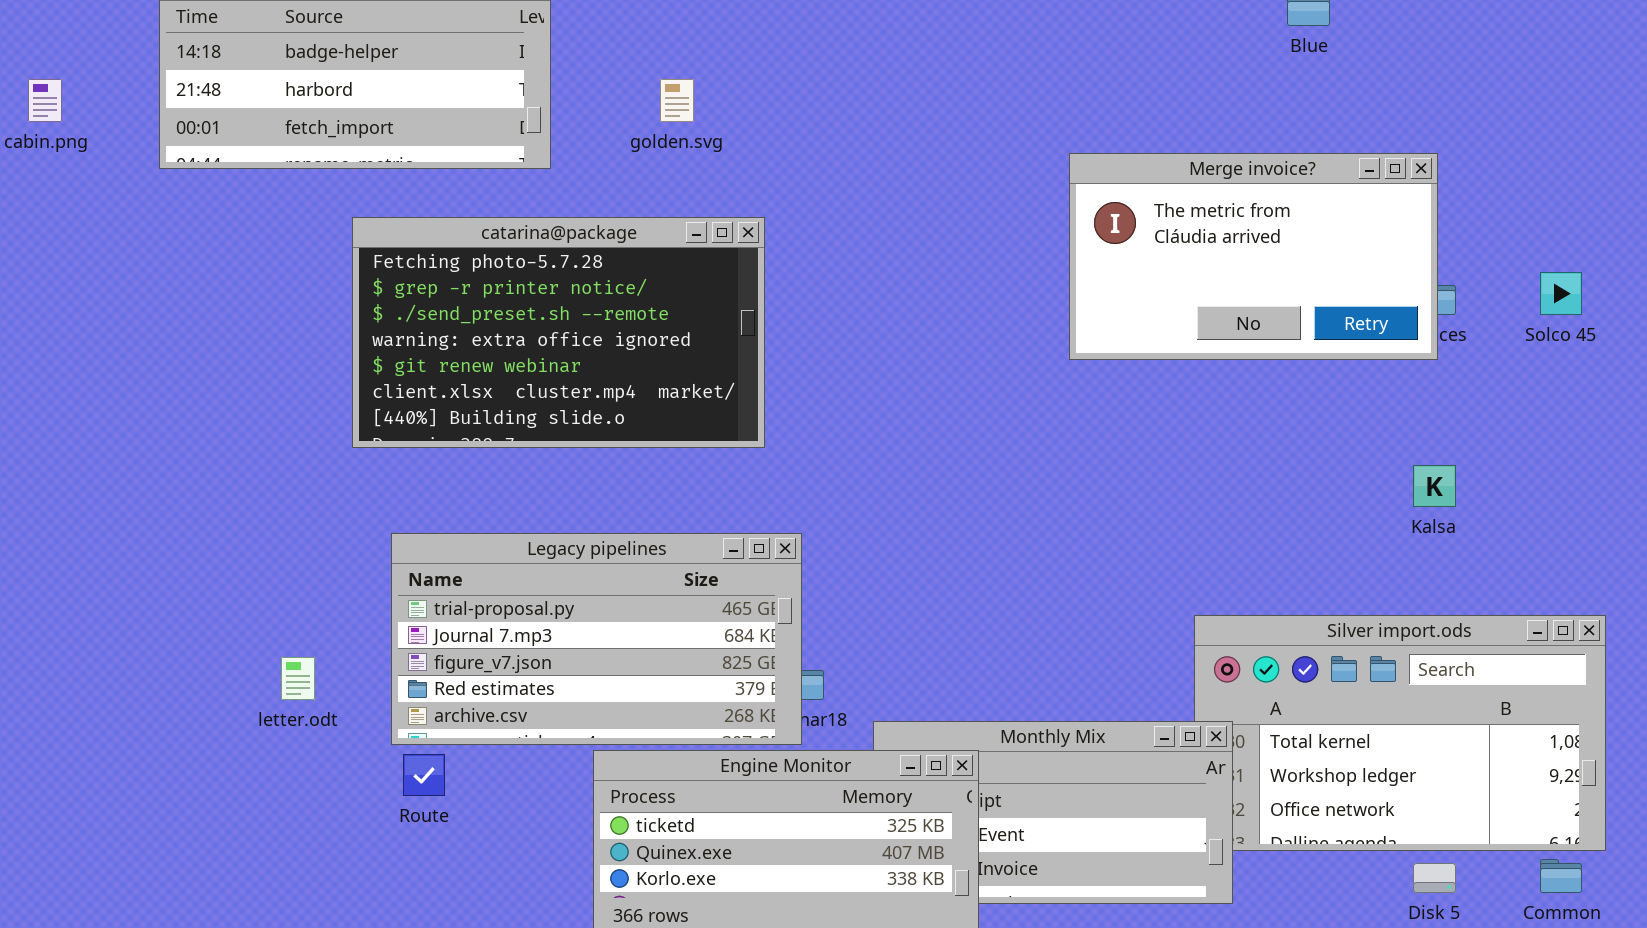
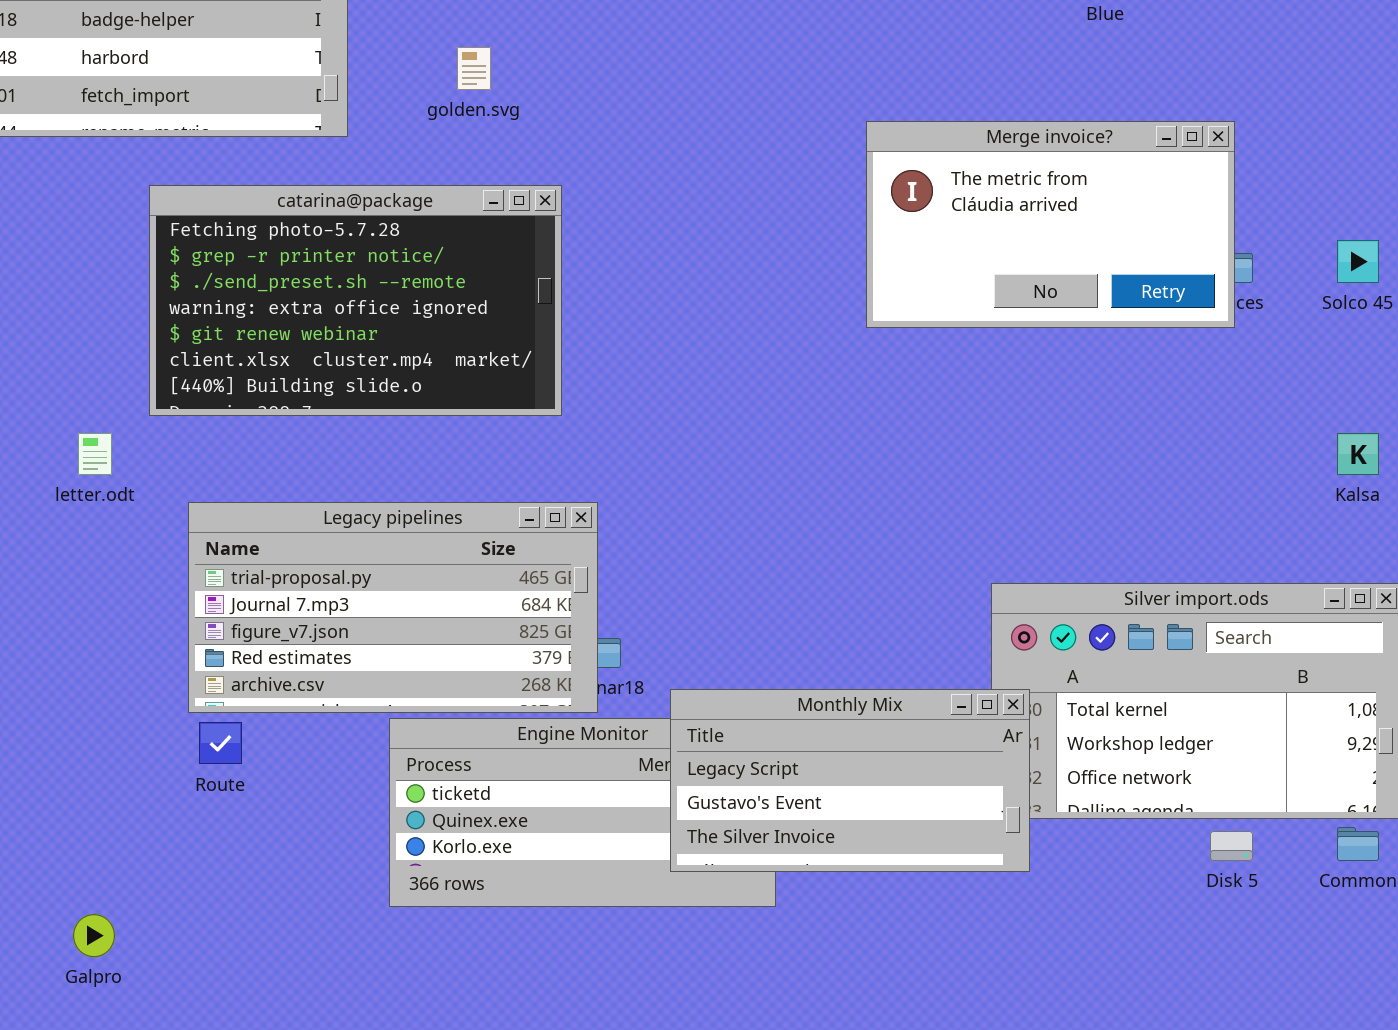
Kalsa: [1413,465,1456,507] -> [1337,433,1379,475], moved
letter.odt: [281,657,315,700] -> [78,433,112,475], moved
Monthly Mix: [873,721,1233,904] -> [670,689,1030,872], raised

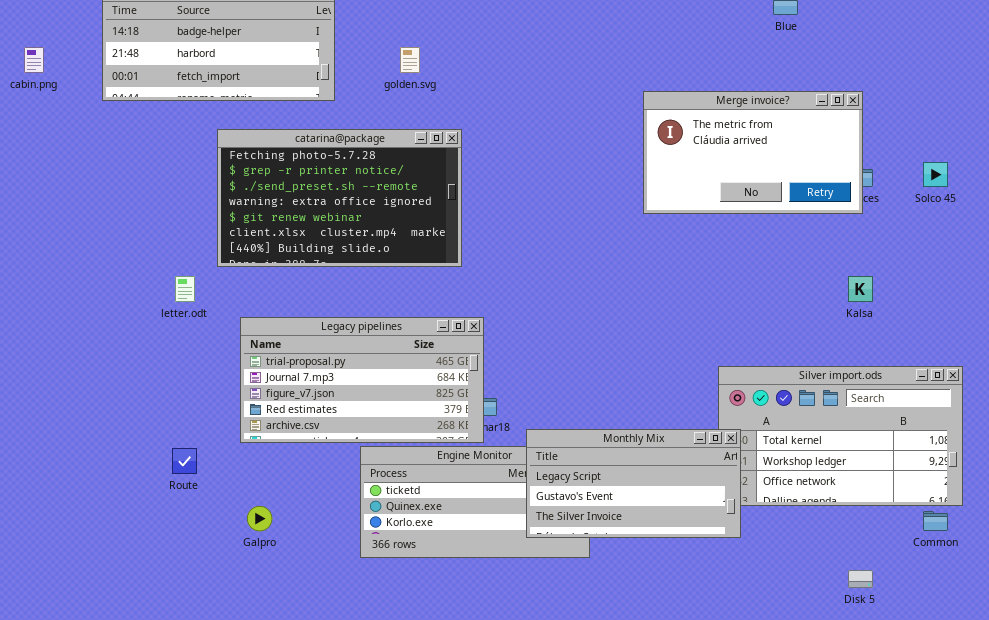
Kalsa: [1337,433,1379,475] -> [848,276,873,302], moved
Route: [199,722,242,764] -> [172,448,197,474], moved
Disk 5: [1210,831,1253,861] -> [848,570,873,588], moved
Galpro: [73,914,115,957] -> [247,506,272,531], moved

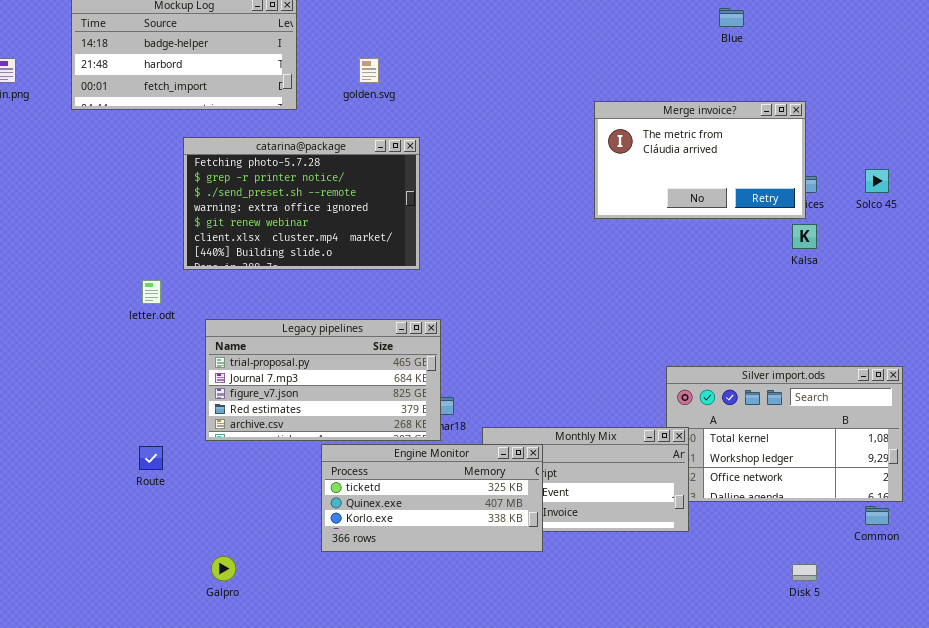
Kalsa: [848,276,873,302] -> [792,224,817,249], moved
Engine Monitor: [360,446,590,558] -> [321,444,543,552], raised
Galpro: [247,506,272,531] -> [211,556,236,581], moved

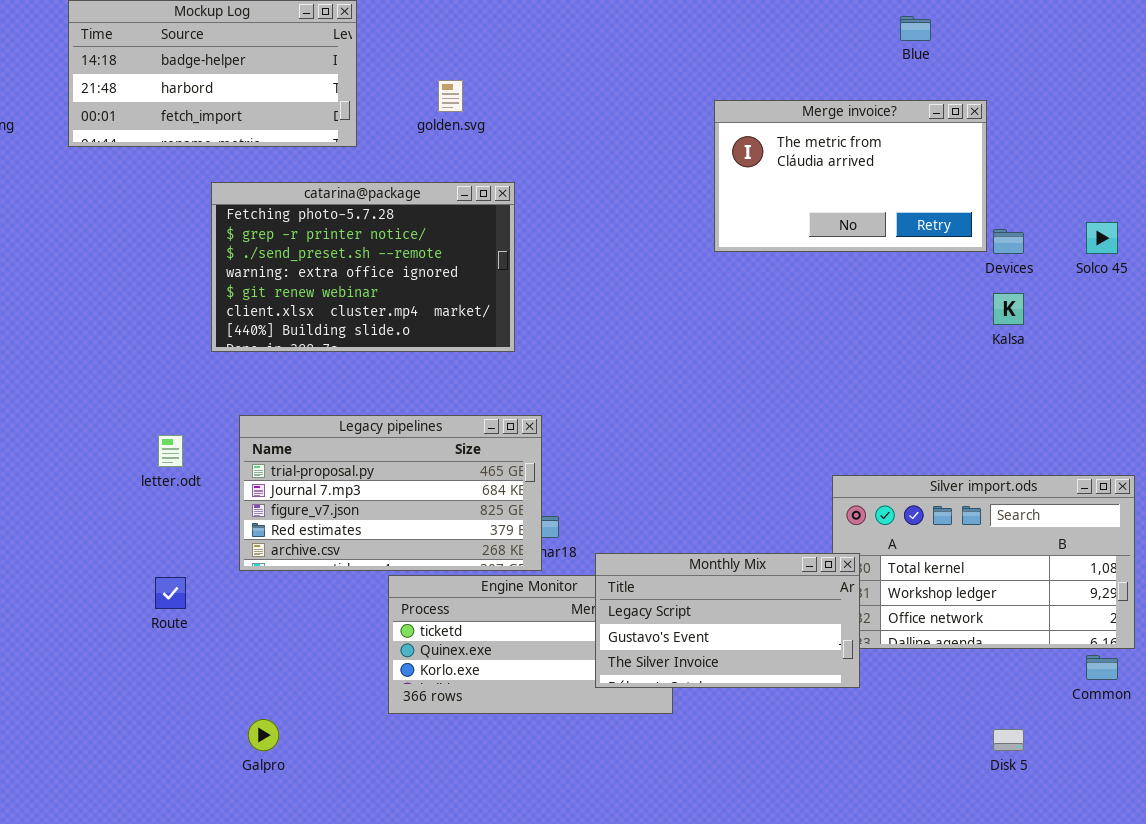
Merge invoice?: [594,101,806,219] -> [714,100,987,252], moved
letter.odt: [142,280,161,304] -> [158,435,183,467], moved
Monthly Mix: [482,427,689,532] -> [595,553,860,688], raised

